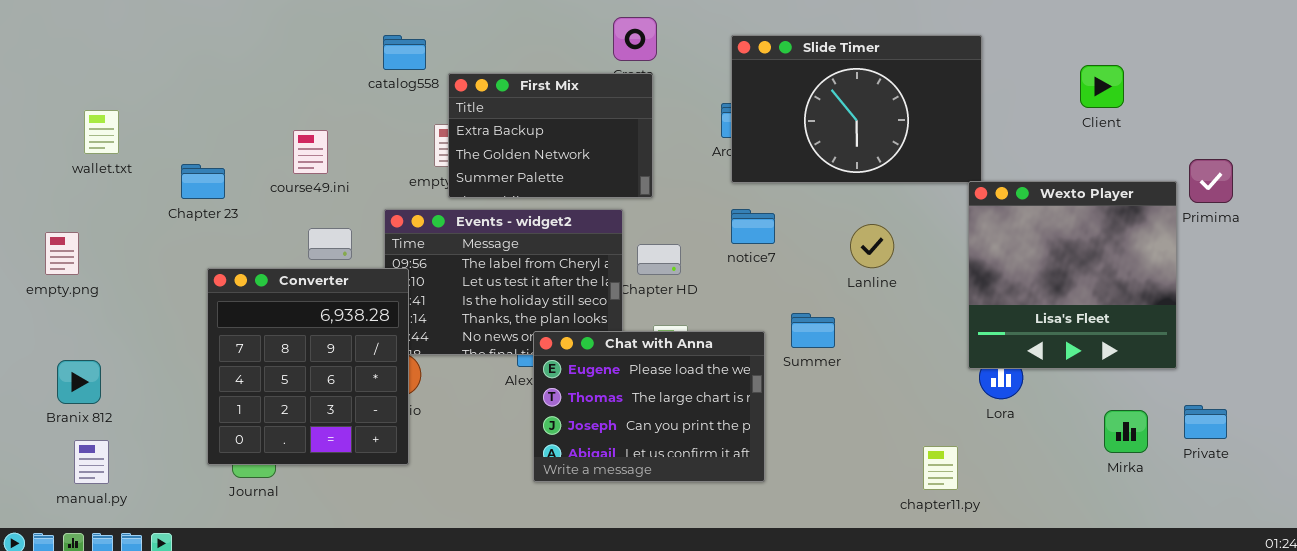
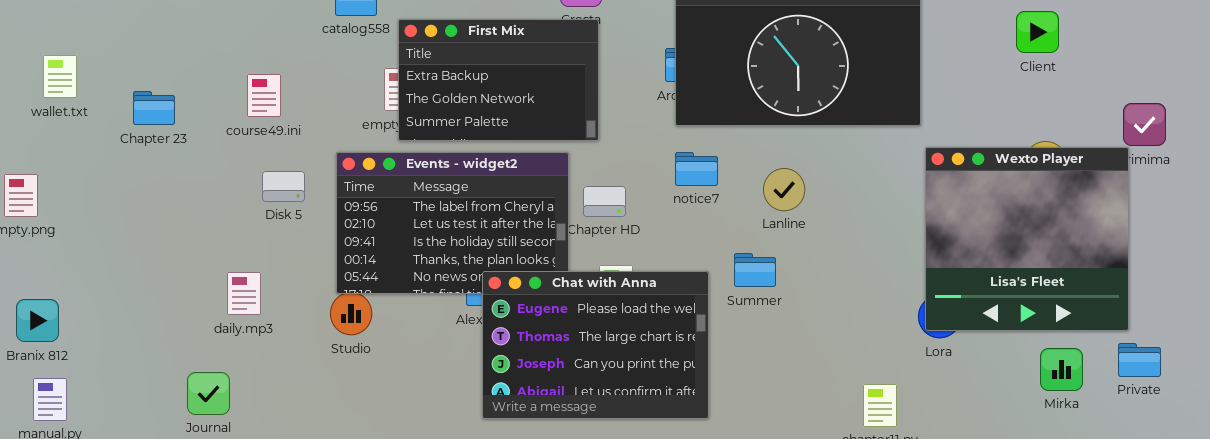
Chapter 23: [181,164,225,199] -> [133,91,175,125], moved
Wexto Player: [968,181,1177,369] -> [925,147,1129,331], moved
Lanline: [850,224,894,268] -> [763,168,805,211], moved
Converter: [207,268,409,465] -> none, closed

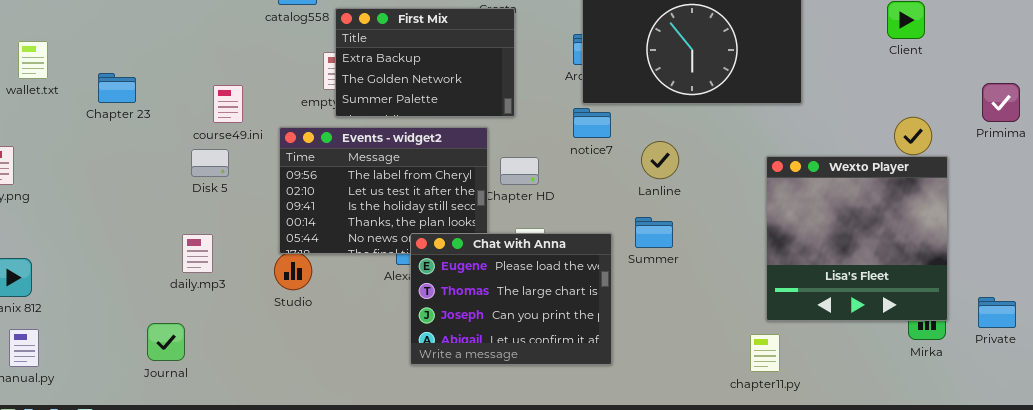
course49.ini: [247,74,281,117] -> [213,85,243,123], moved
Wexto Player: [925,147,1129,331] -> [766,156,948,321], moved
notice7: [675,152,718,186] -> [573,108,611,138], moved
Lanline: [763,168,805,211] -> [641,141,679,179], moved
Disk 5: [262,171,305,202] -> [191,149,229,177], moved

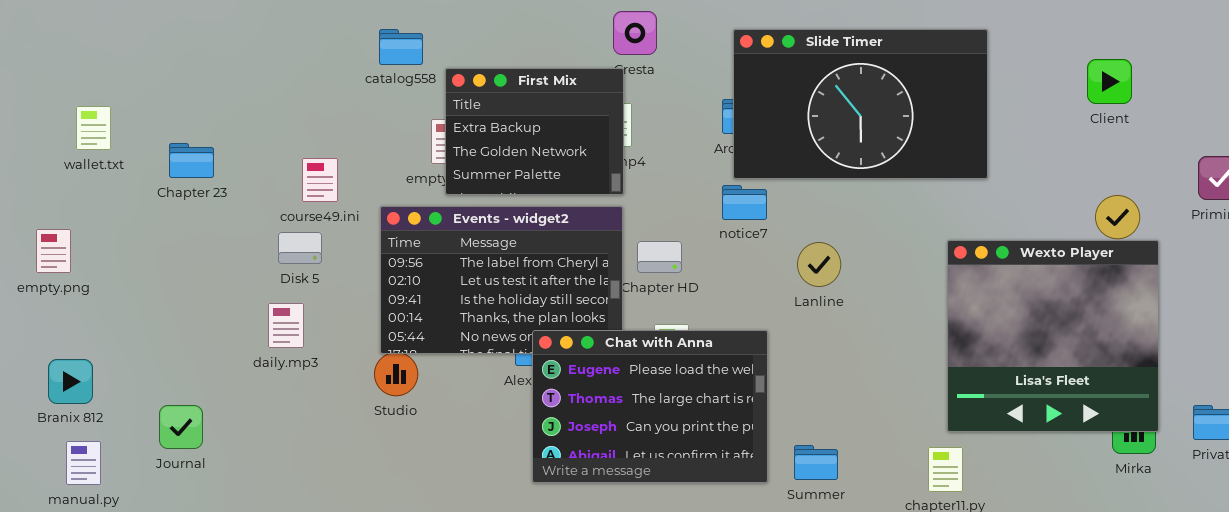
First Mix: [335,8,515,117] -> [445,68,624,195], resized
Lanline: [641,141,679,179] -> [797,242,841,287], moved
Summer: [635,217,673,248] -> [794,445,838,480], moved
daily.mp3: [182,234,213,273] -> [268,303,304,348], moved
Journal: [147,323,185,361] -> [159,405,203,449], moved

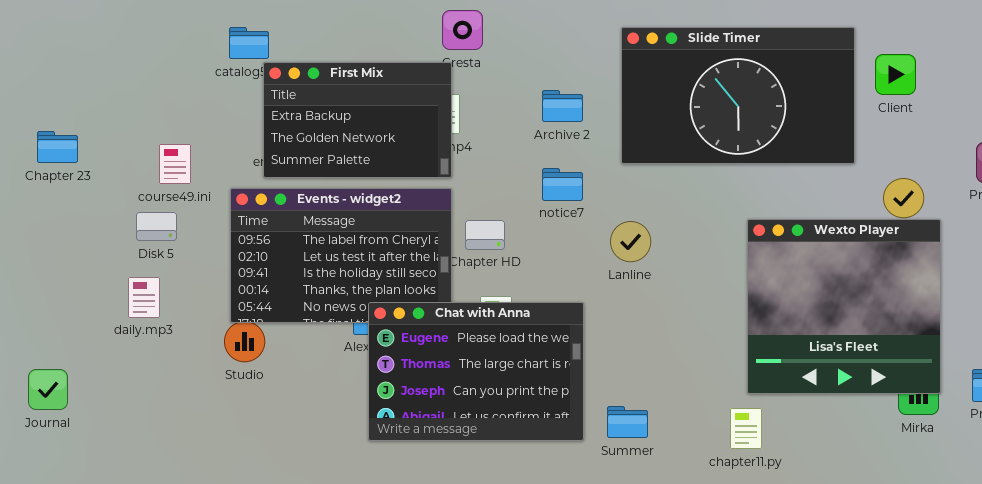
Slide Timer: [733,29,988,179] -> [621,27,855,164], moved
First Mix: [445,68,624,195] -> [263,62,452,178], resized

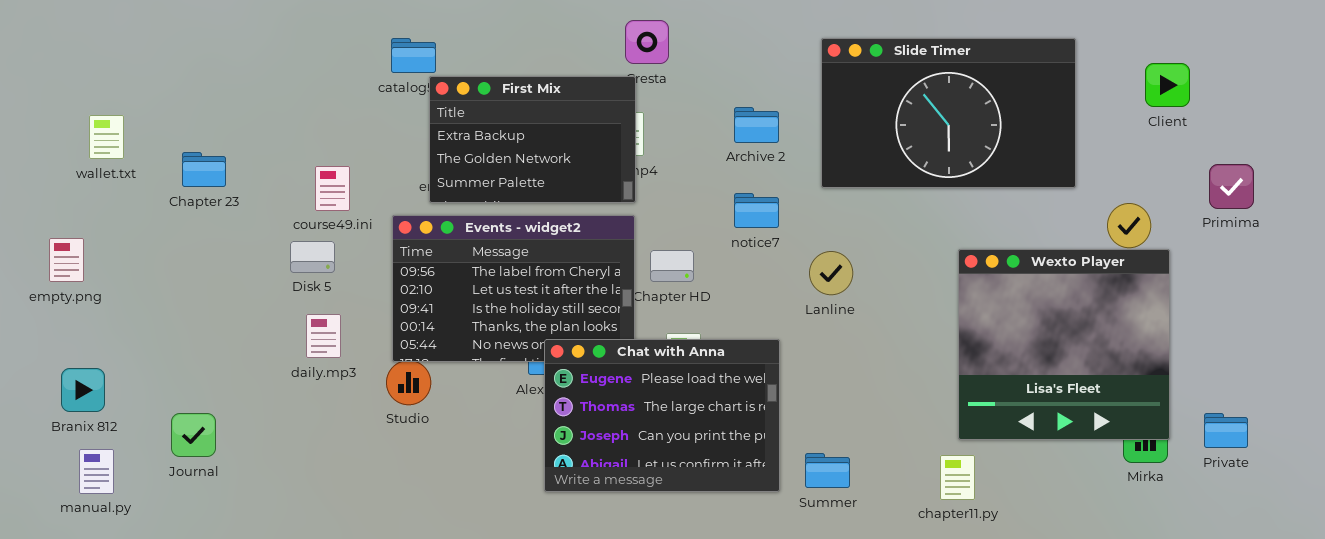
Client: [875,54,916,95] -> [1145,63,1190,107], moved
daily.mp3: [128,277,160,318] -> [306,314,341,358], moved

